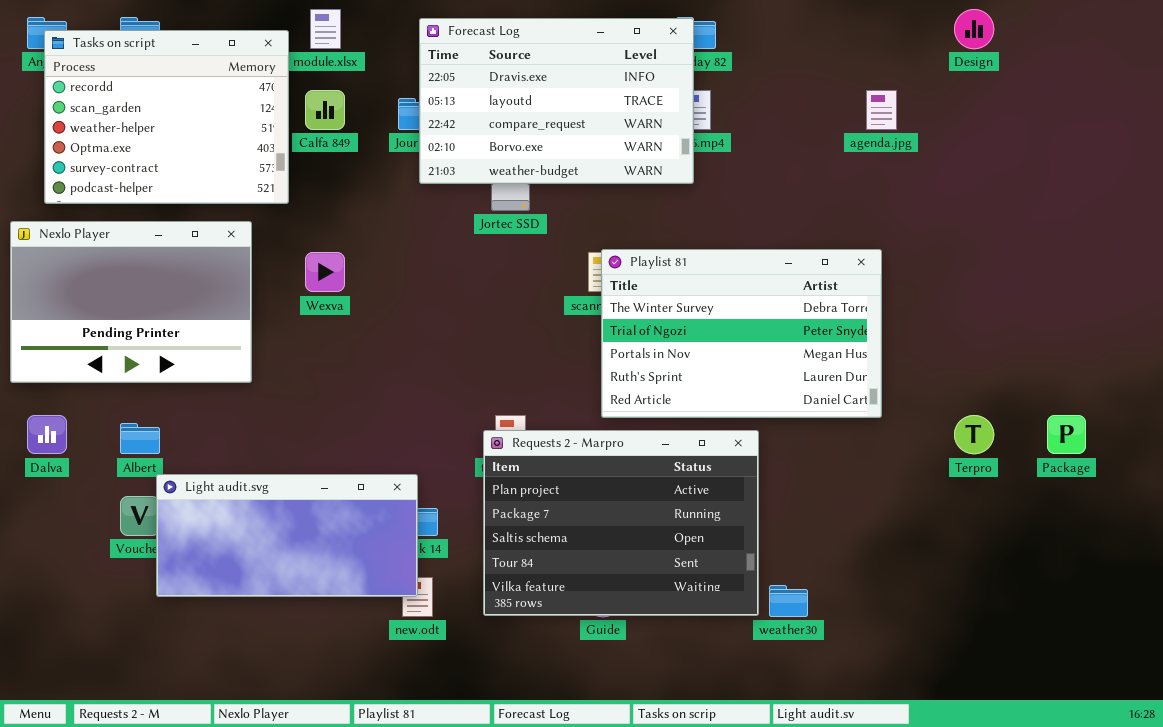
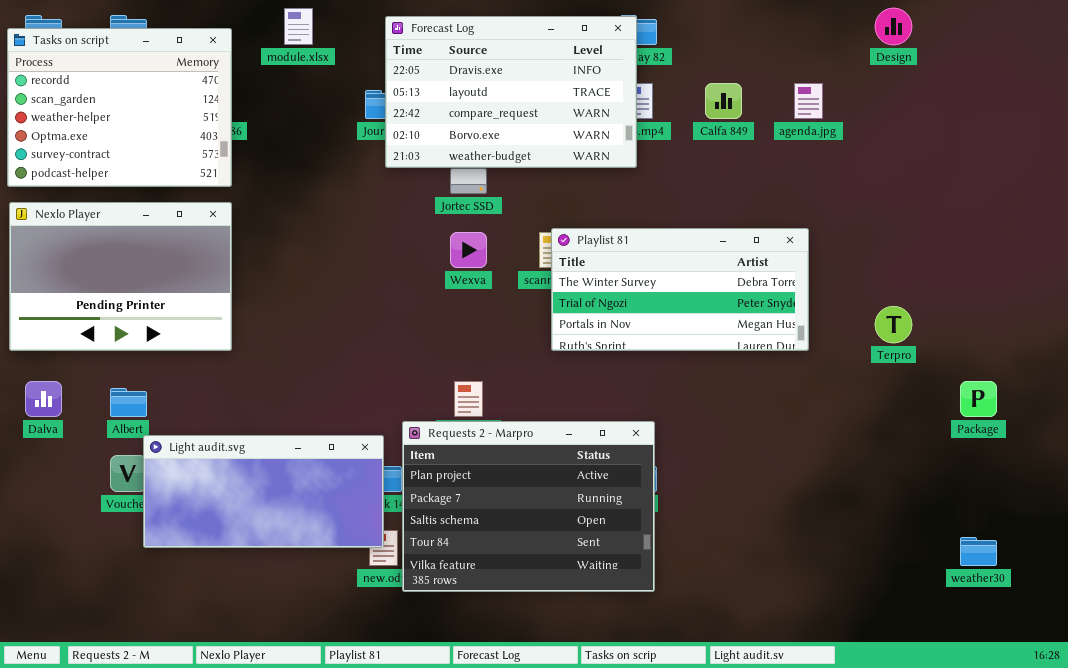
Tasks on script: [44,30,289,204] -> [7,28,232,187], moved
Calfa 849: [305,90,345,130] -> [705,83,742,119], moved
Playlist 81: [601,249,882,418] -> [551,228,809,351], resized
Wexva: [305,252,345,292] -> [450,232,487,268], moved
Terpro: [954,415,994,454] -> [875,306,912,343], moved
Requests 2 - Marpro: [483,430,759,616] -> [402,421,655,592], moved
weather30: [769,585,808,617] -> [960,537,997,566], moved

